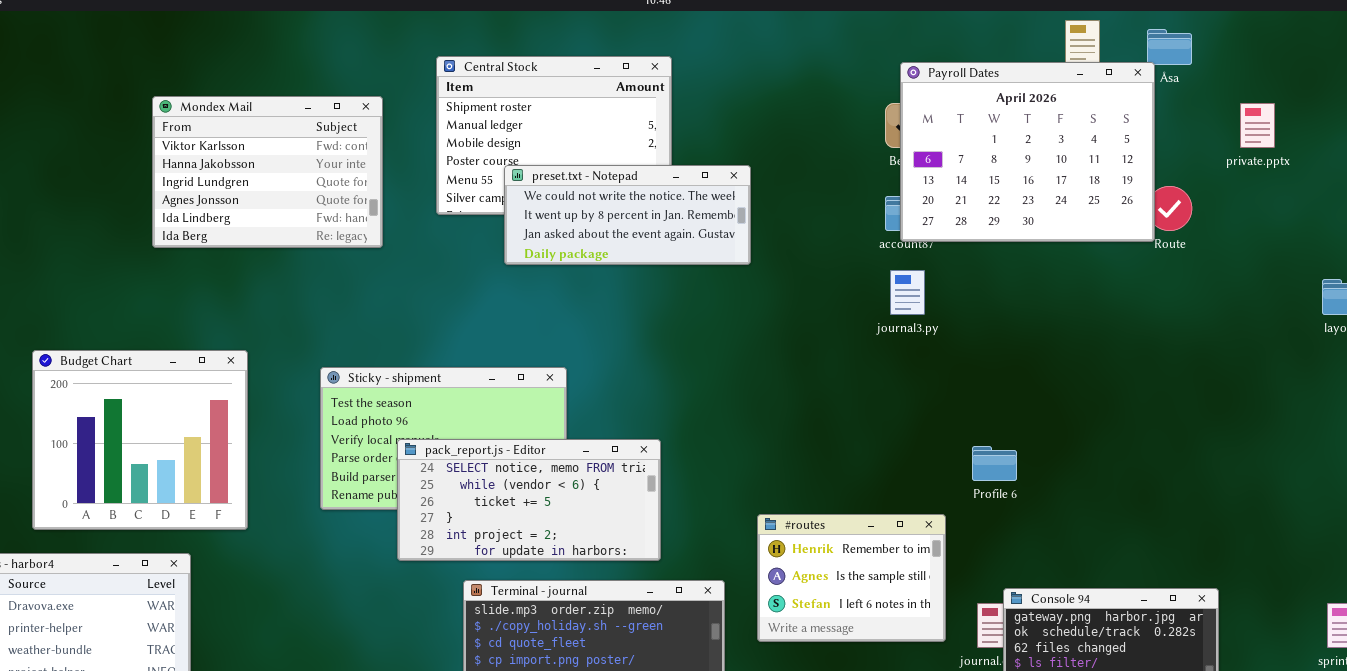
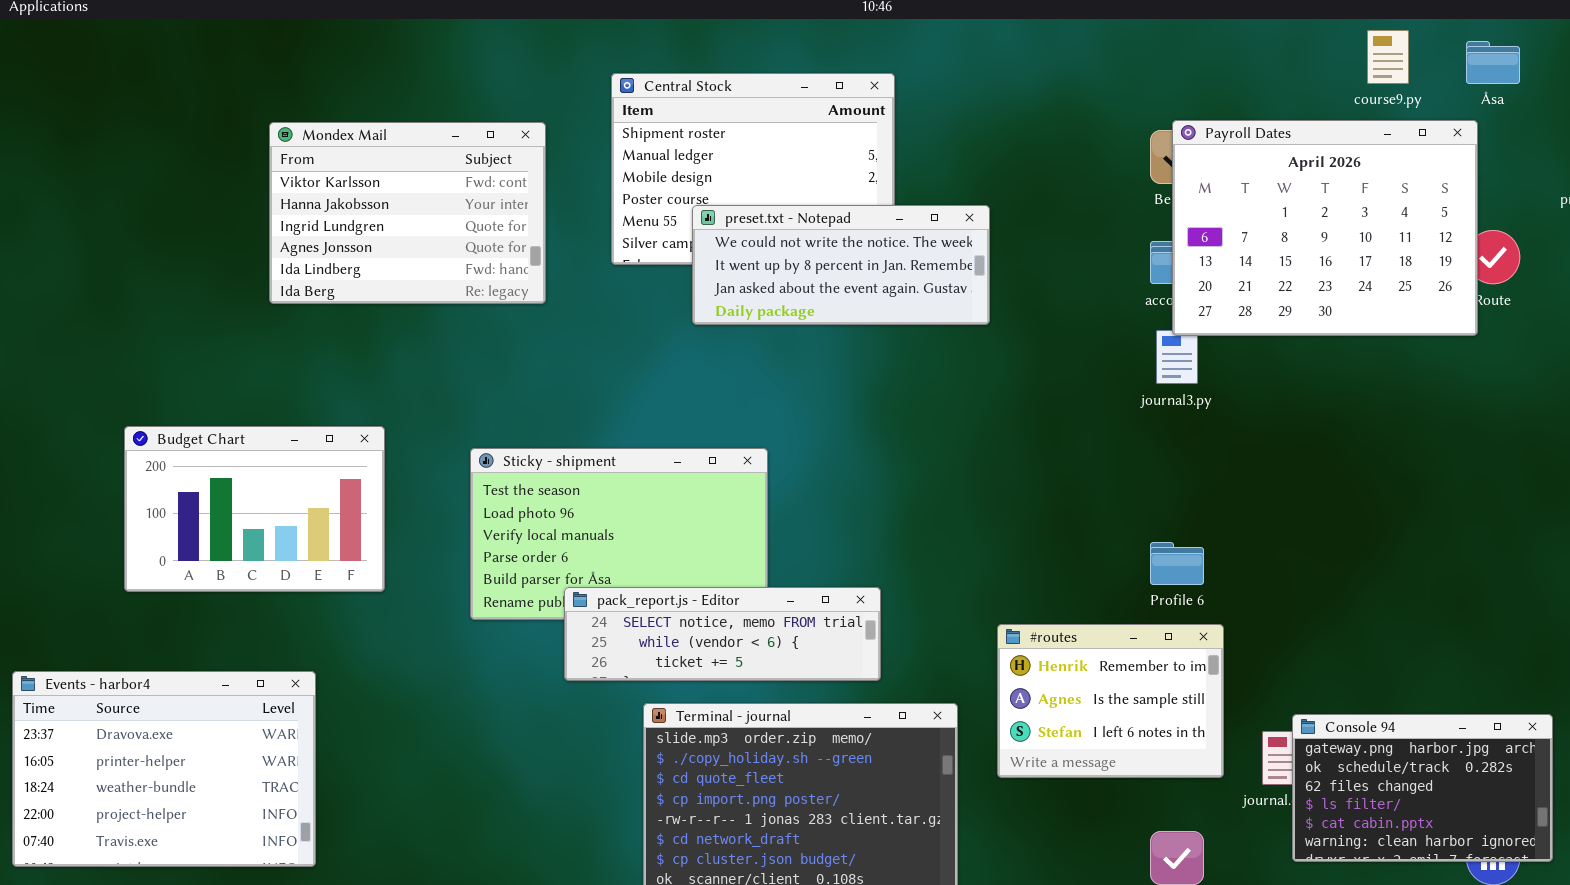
Payroll Dates: [900,62,1155,242] -> [1172,120,1478,336], moved
Budget Chart: [32,350,248,530] -> [124,426,385,592], resized
pack_report.js - Editor: [397,439,661,561] -> [564,587,881,681], resized
Profile 6: [972,446,1017,481] -> [1150,542,1204,585], moved

